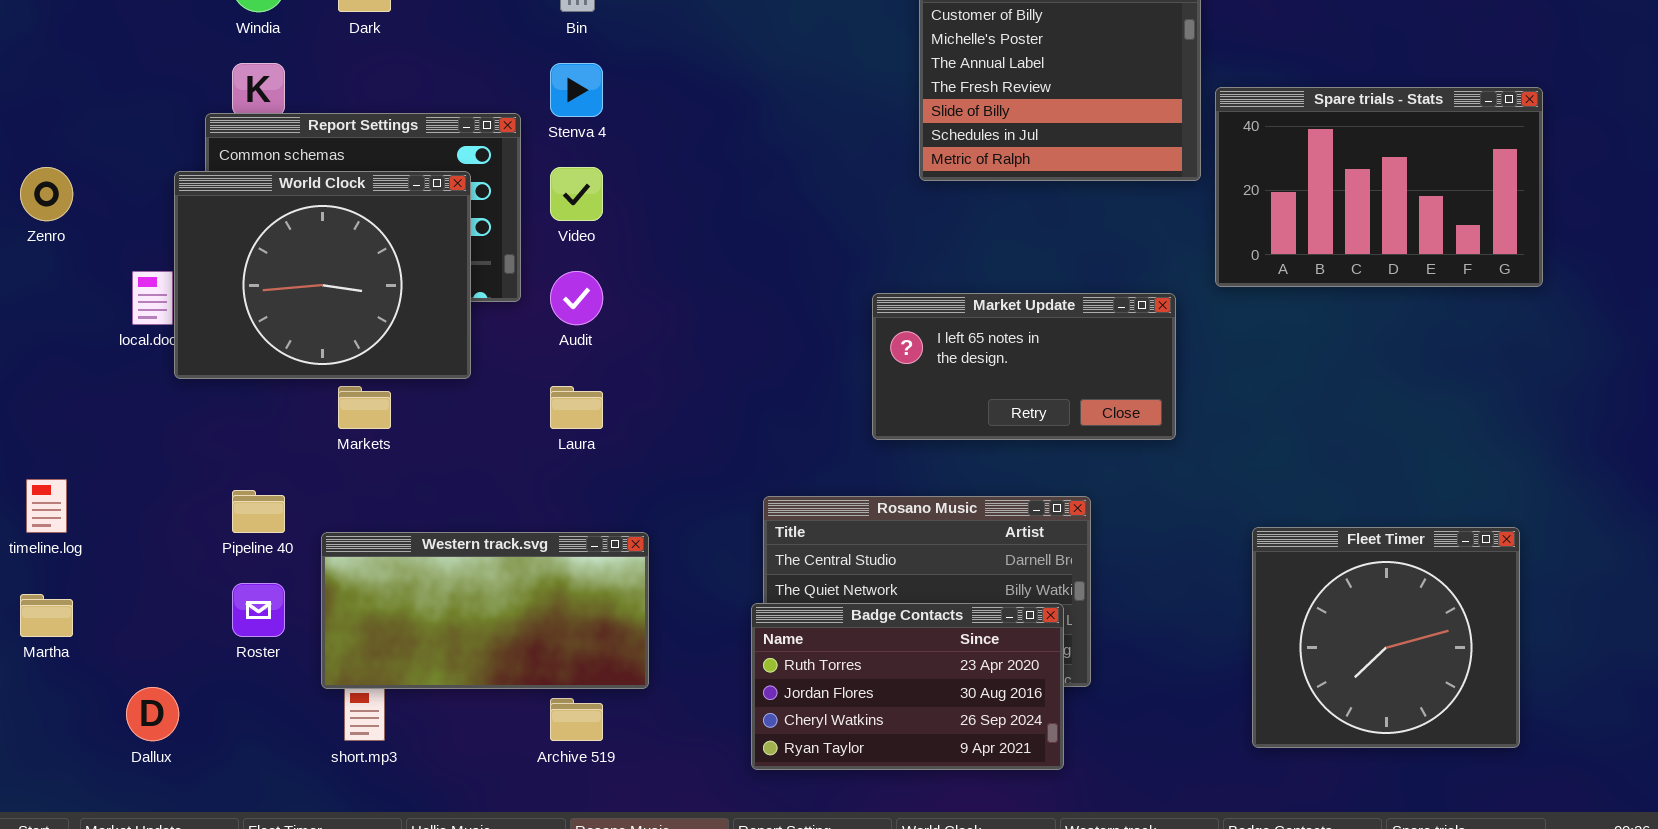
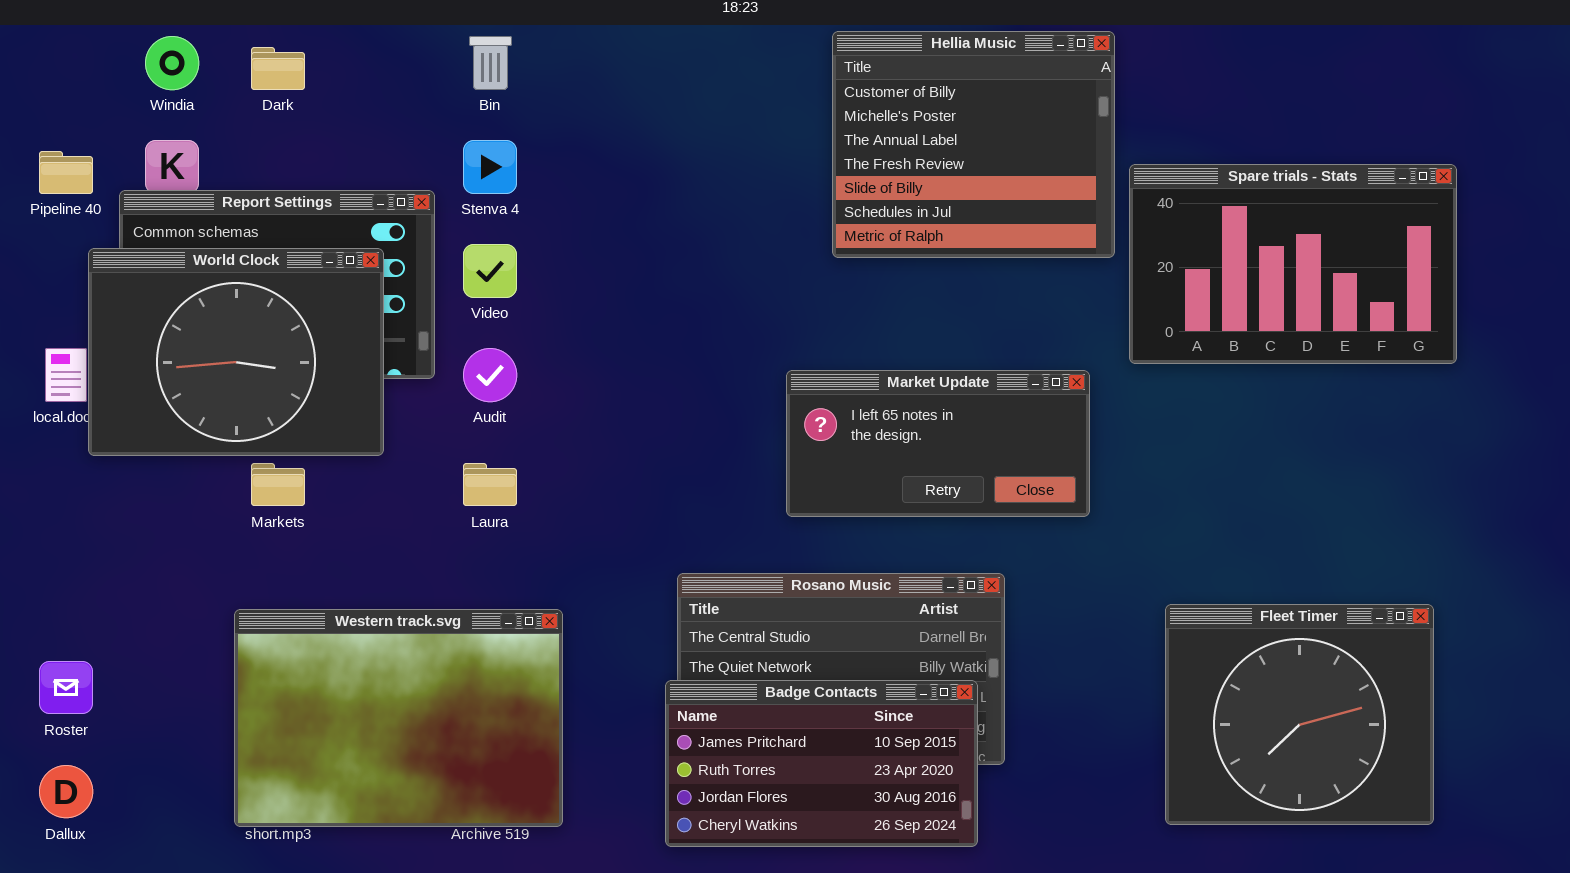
Pipeline 40: [232,490,285,533] -> [39,151,93,194], moved
Western track.svg: [321,532,649,689] -> [234,609,563,827], resized
Roster: [232,583,285,637] -> [39,661,93,714], moved
Badge Contacts: [751,603,1064,770] -> [665,680,978,847], scrolled up 1 row

